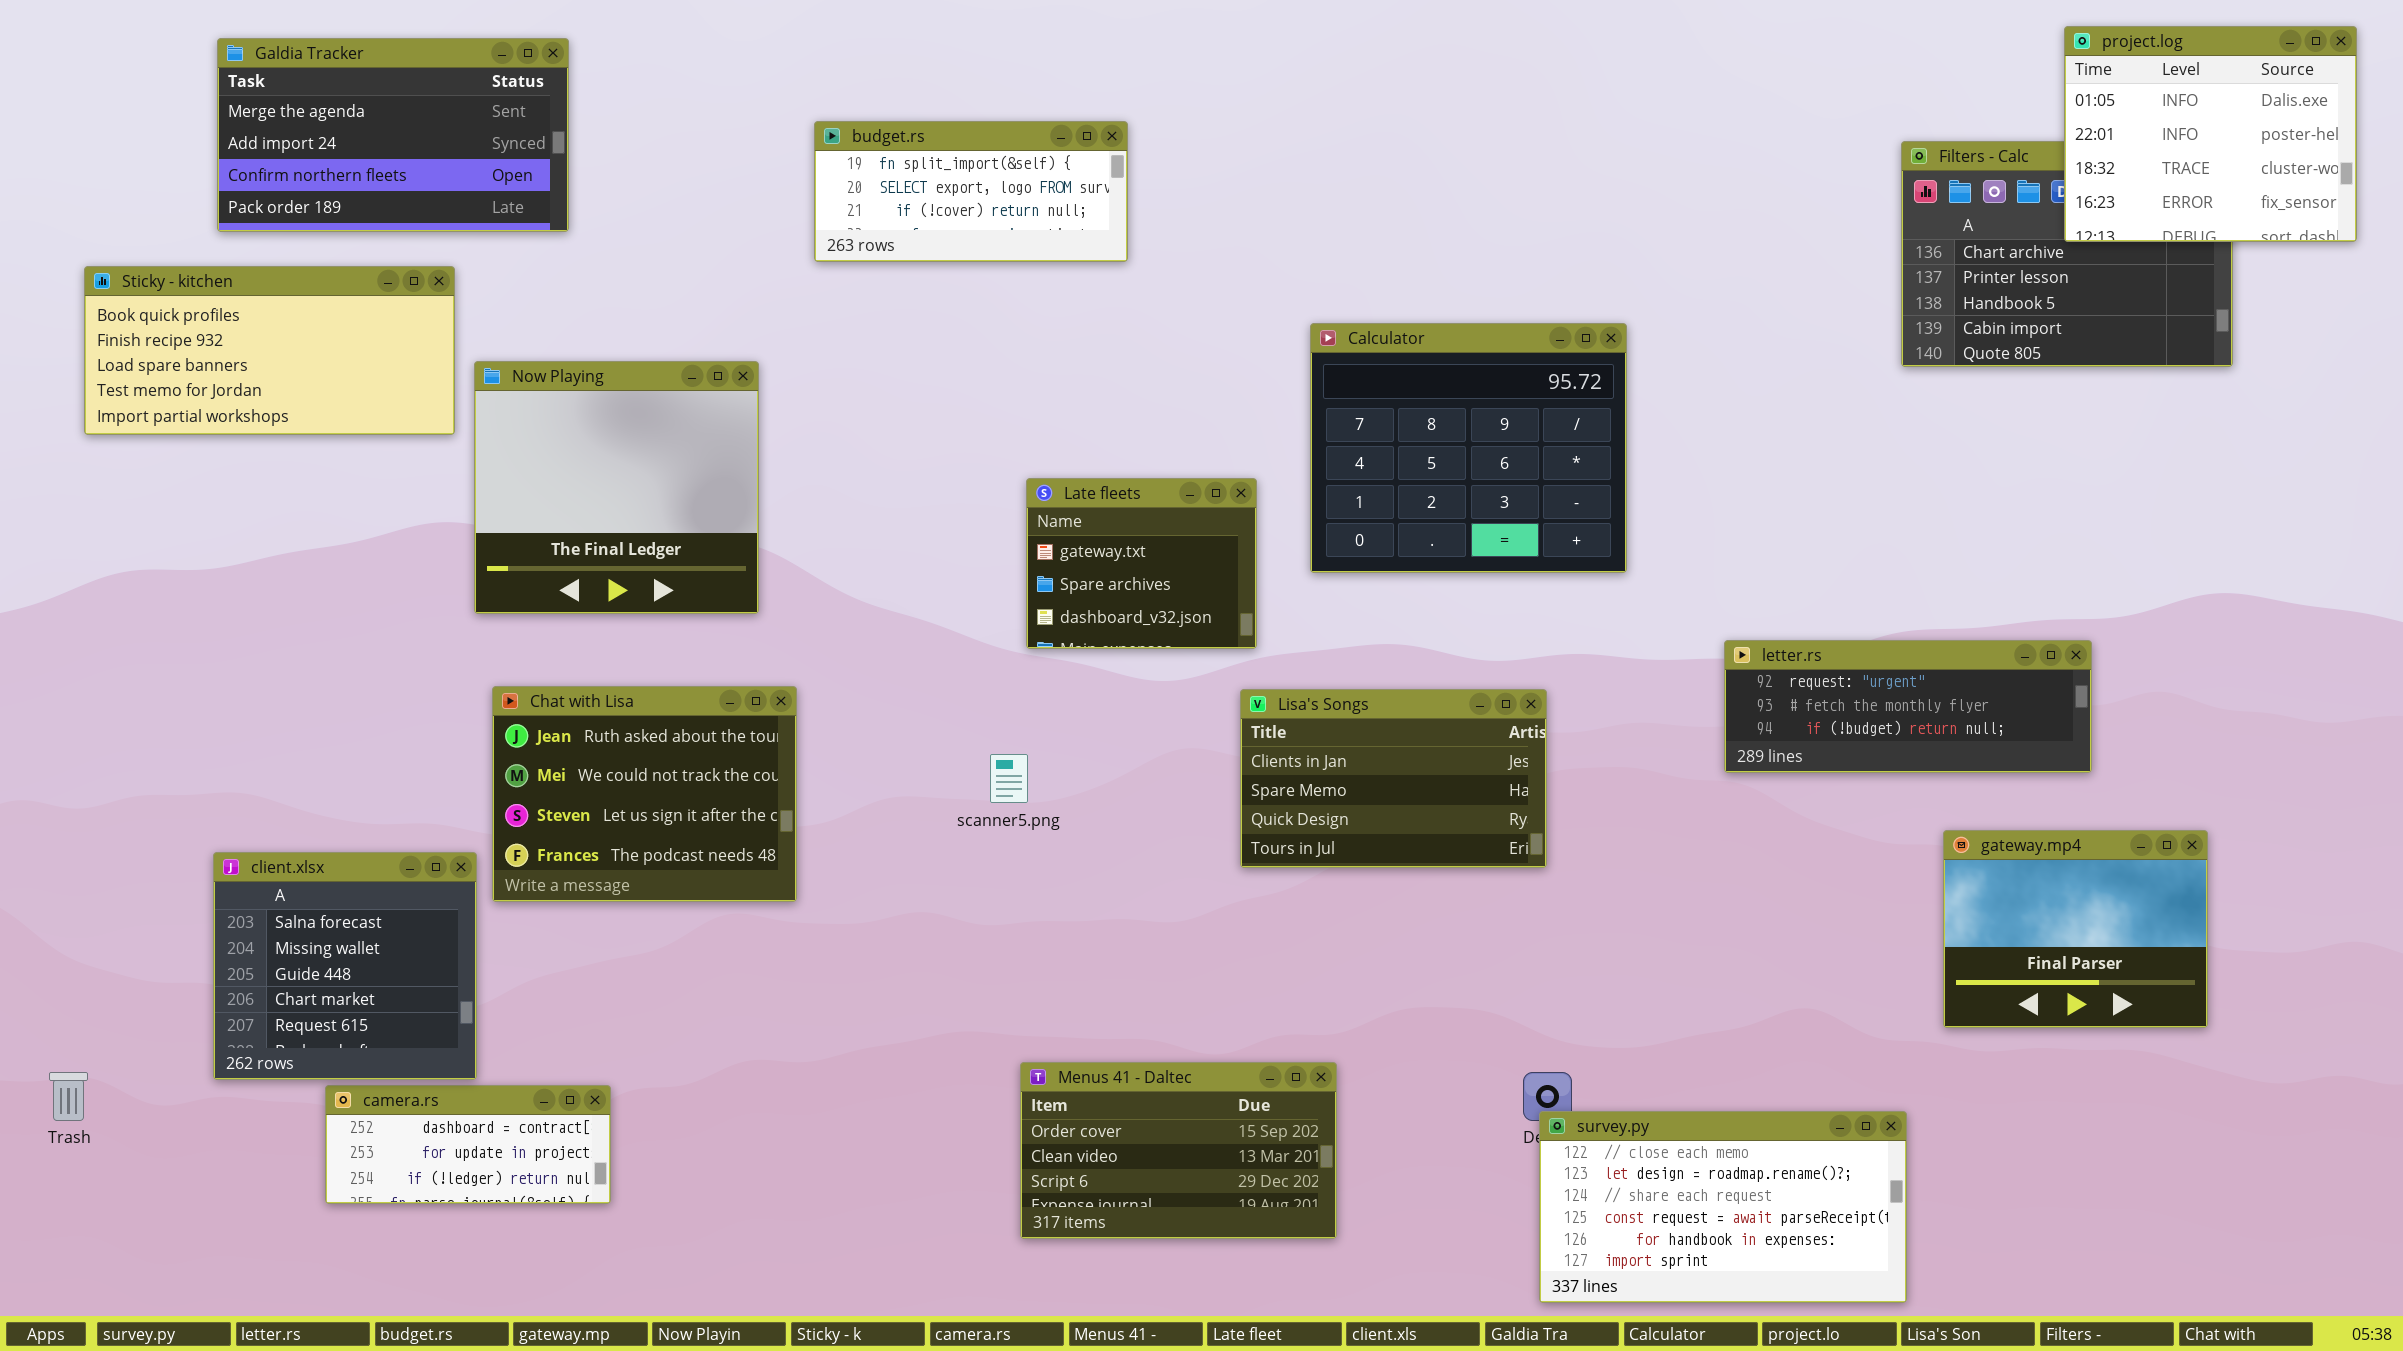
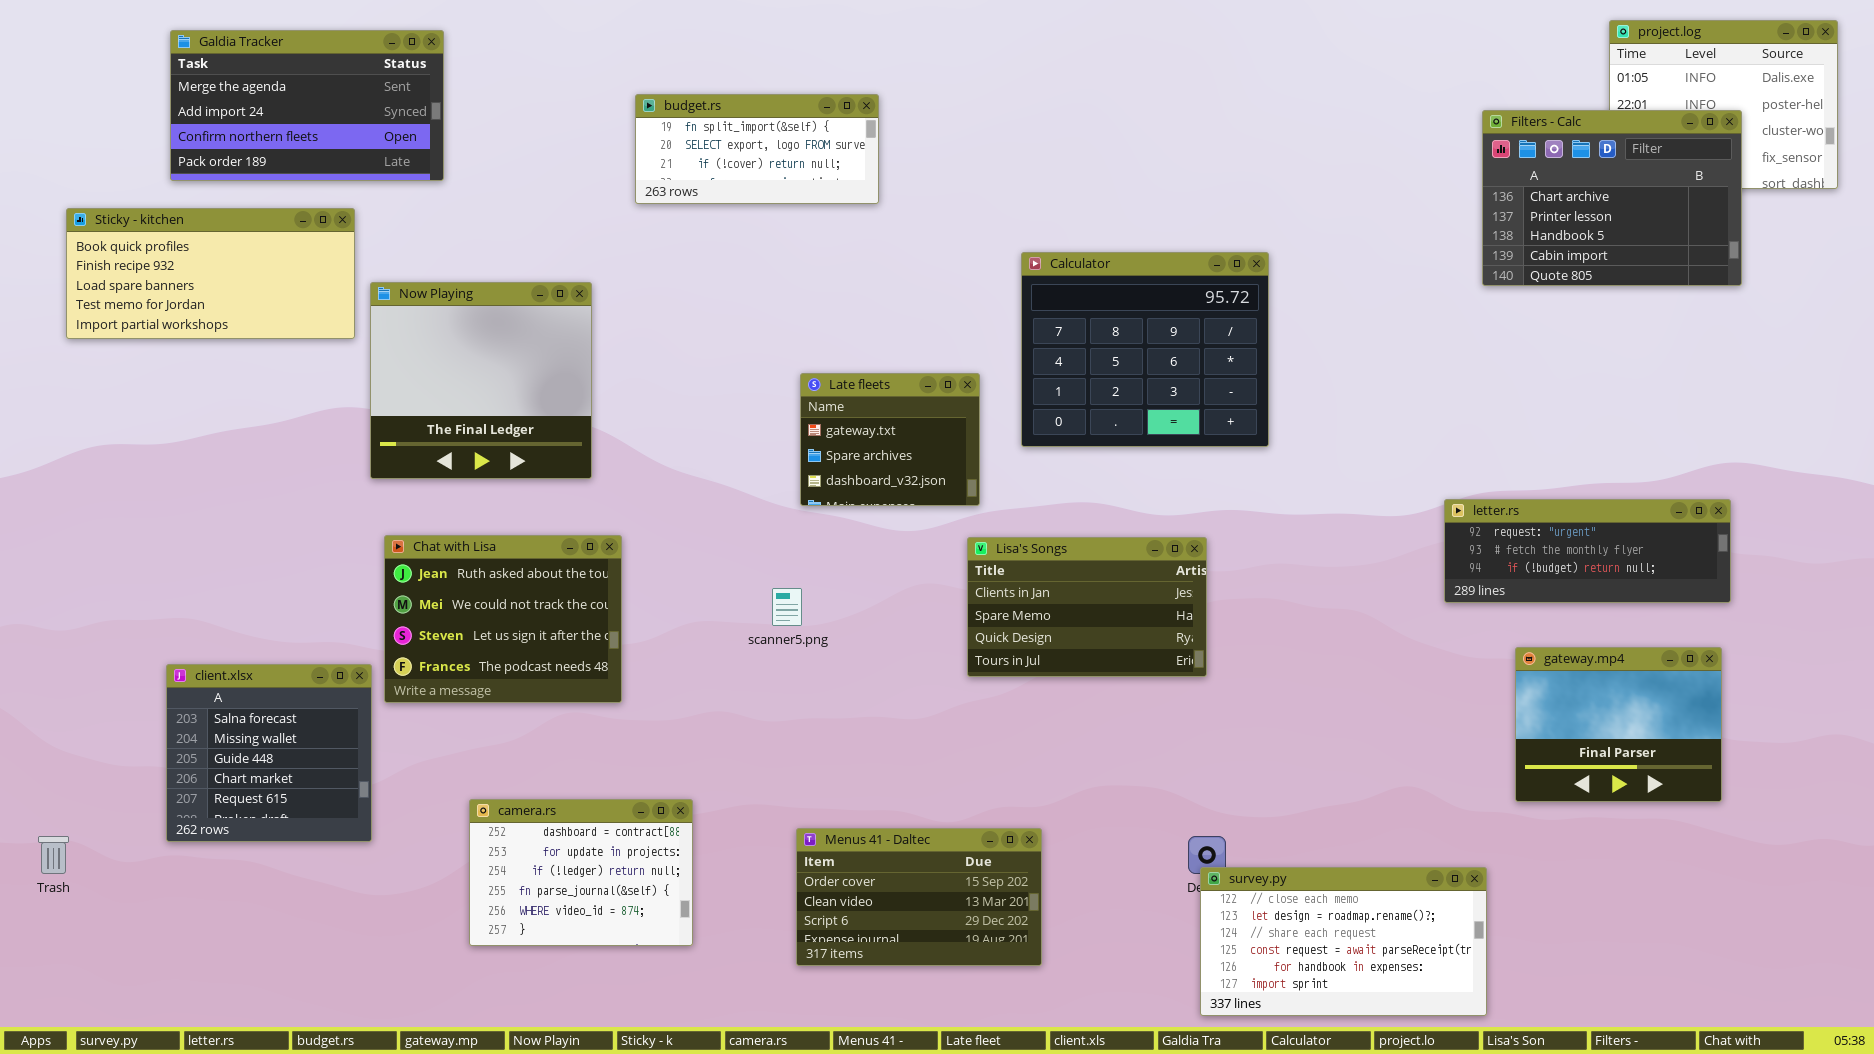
Filters - Calc: [1901,141,2233,367] -> [1482,110,1742,286], raised
letter.rs: [1724,640,2092,773] -> [1444,499,1731,603], moved
camera.rs: [325,1085,611,1204] -> [469,799,693,946], moved, resized

